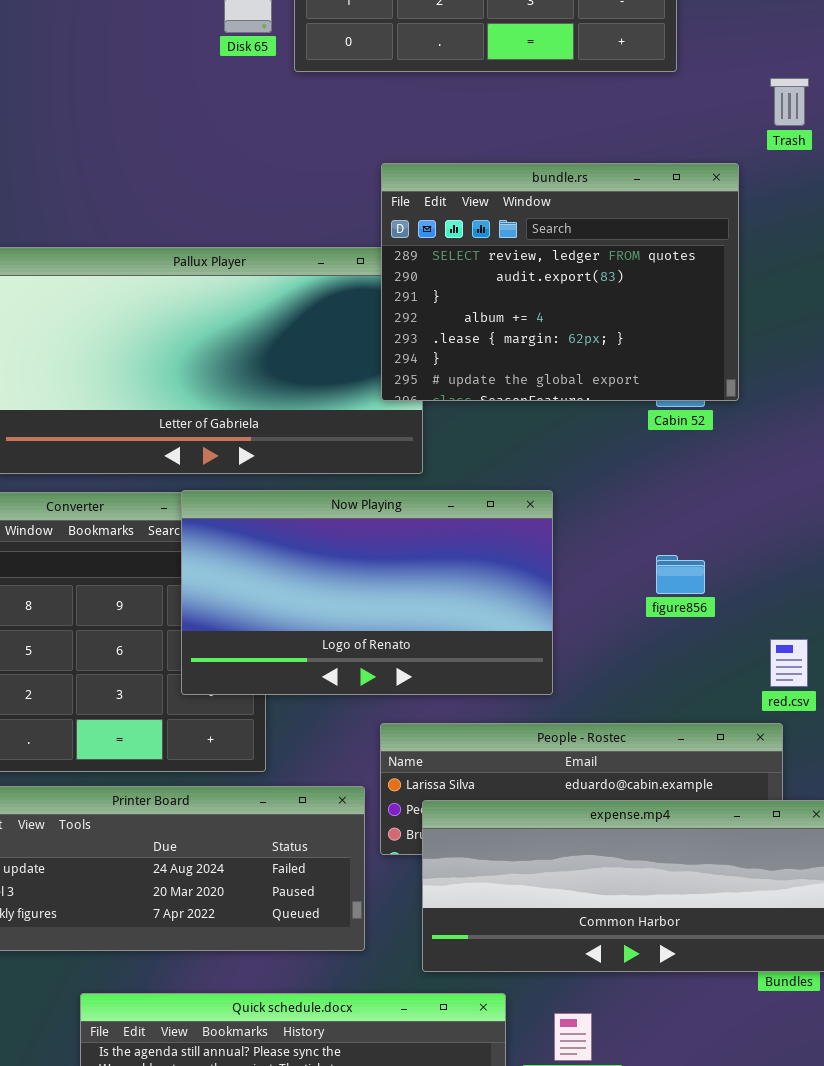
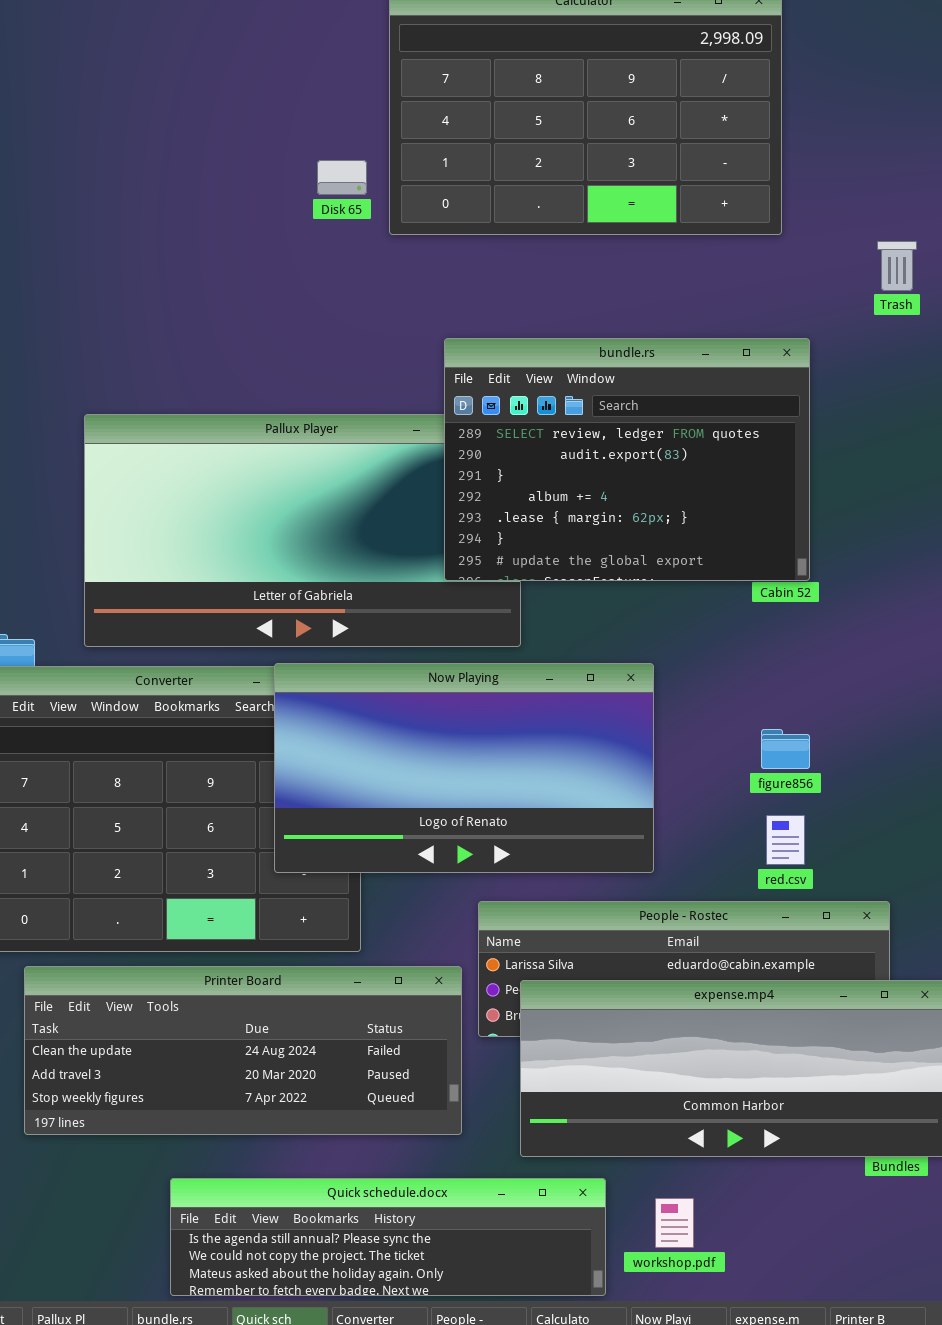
bundle.rs: [381,163,739,401] -> [444,338,810,581], moved
red.csv: [770,639,808,687] -> [766,815,805,865], moved

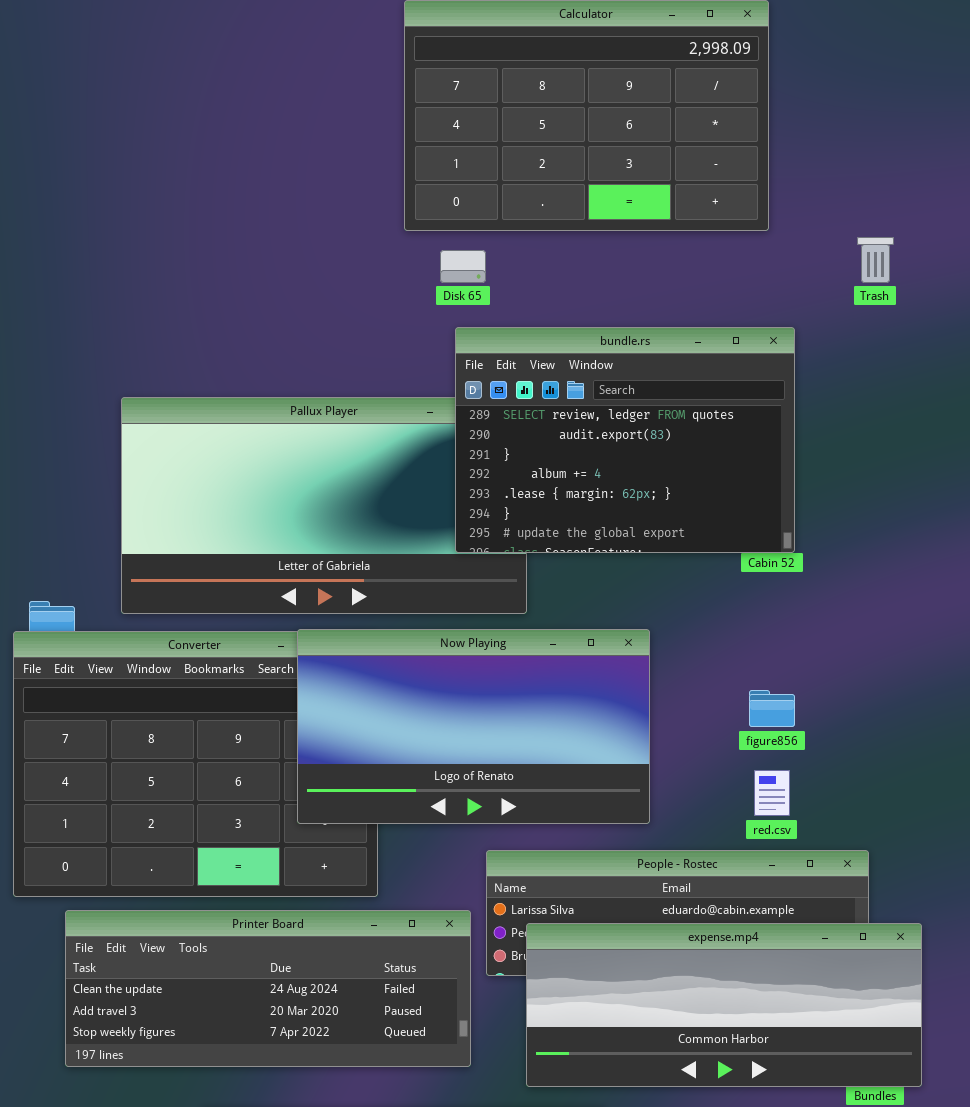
Disk 65: [317,160,367,195] -> [440,250,486,283], moved

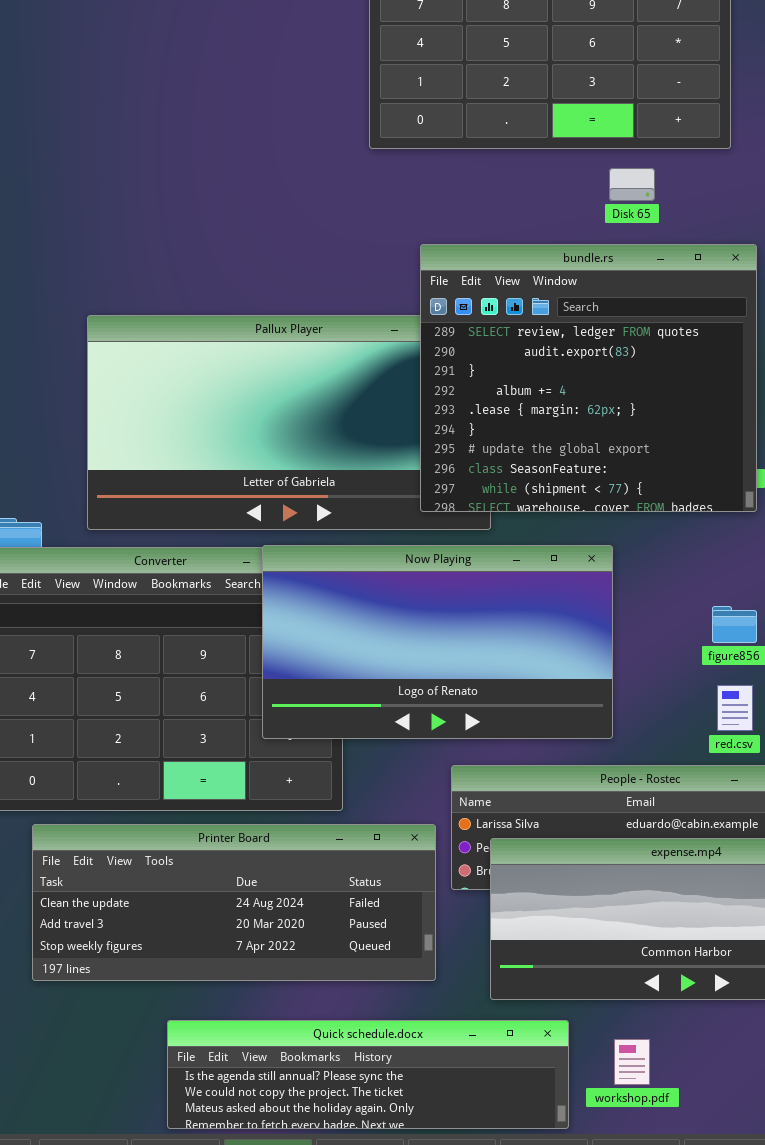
Disk 65: [440,250,486,283] -> [609,168,655,201], moved
bundle.rs: [455,327,795,553] -> [420,244,757,512], resized

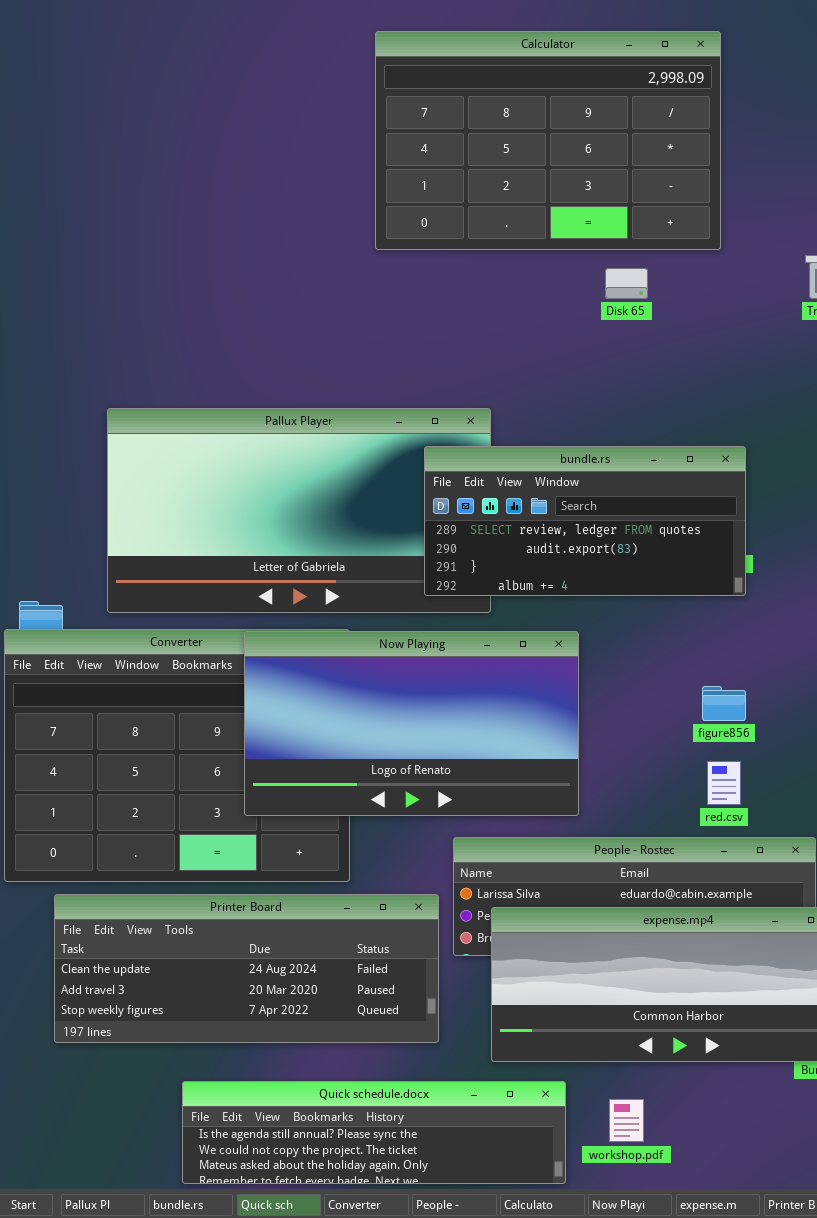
bundle.rs: [420,244,757,512] -> [424,446,746,596], resized
Now Playing: [262,545,613,739] -> [244,631,579,816], moved

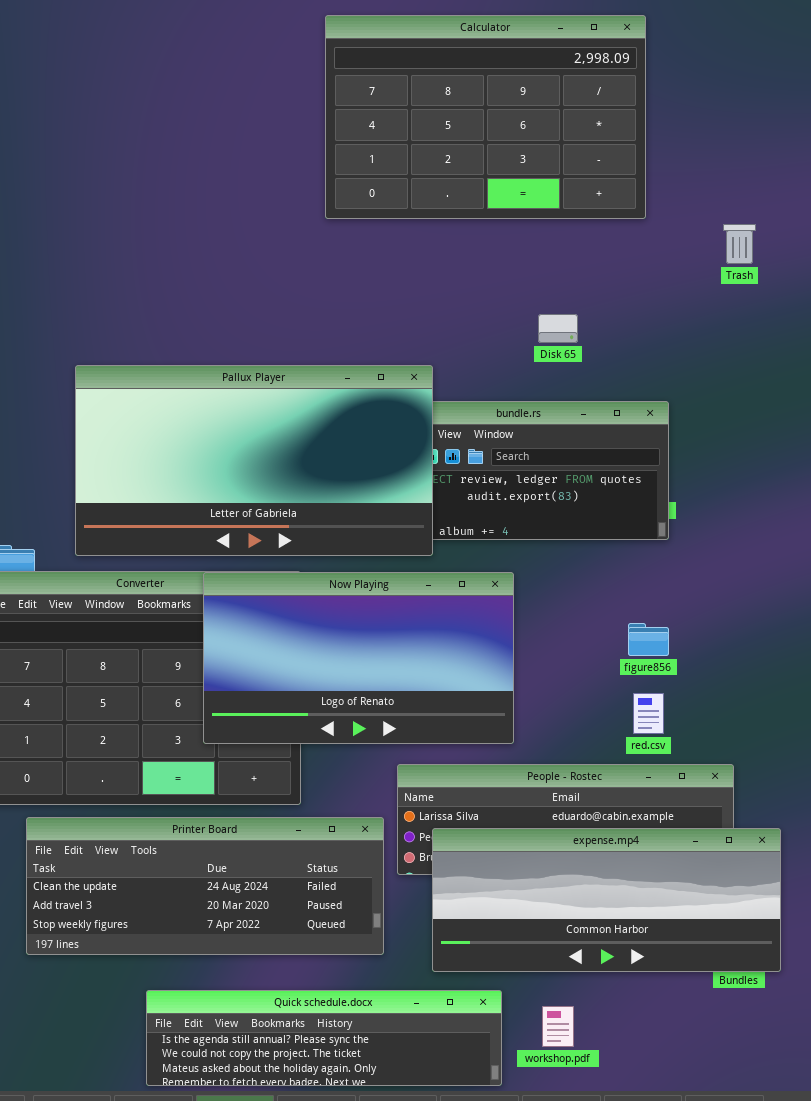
Disk 65: [605,268,648,299] -> [538,314,578,343], moved
Pallux Player: [107,408,491,613] -> [75,365,433,556], raised

